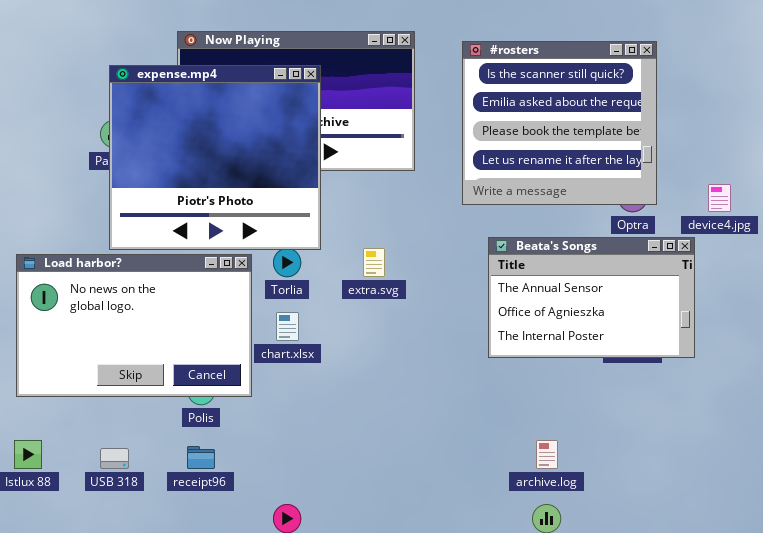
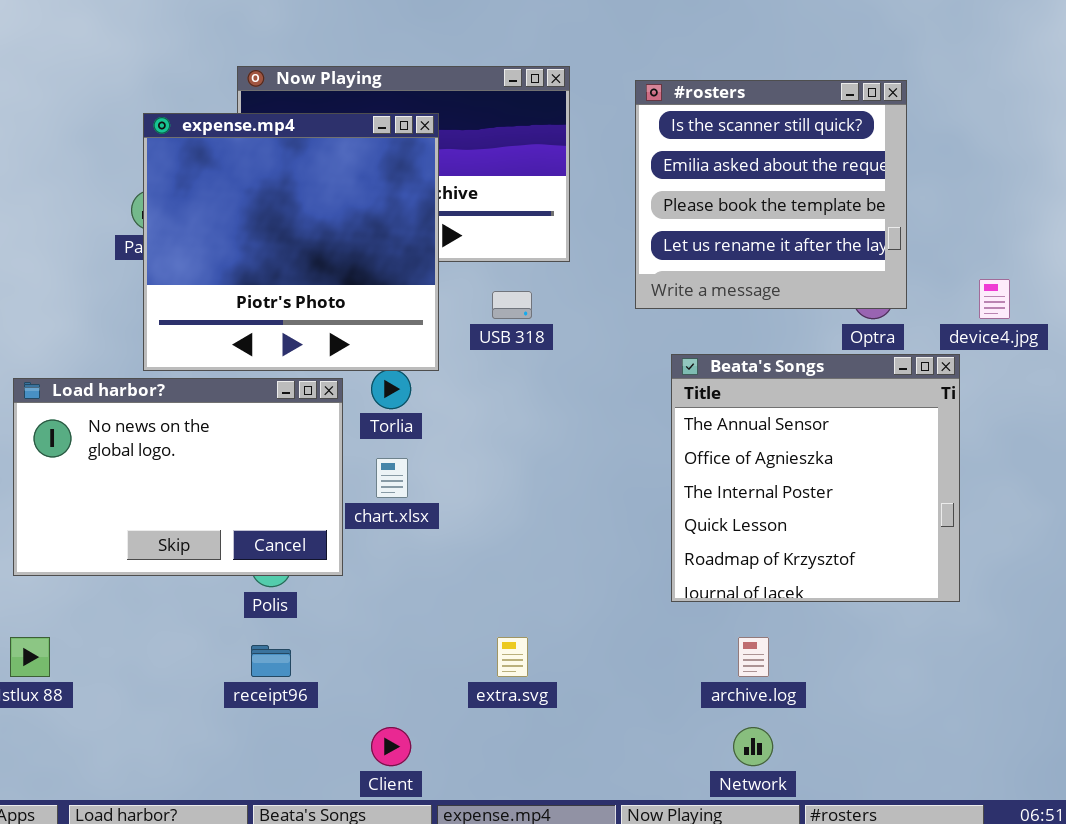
Beata's Songs: [488,237,695,358] -> [671,354,960,602], resized
extra.svg: [363,248,385,277] -> [497,637,528,677], moved
USB 318: [100,448,129,469] -> [492,291,532,319], moved

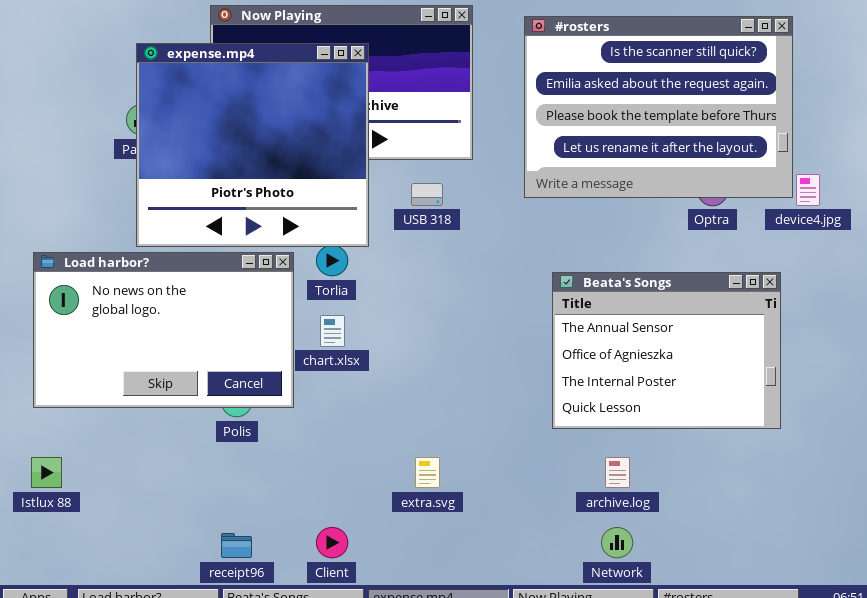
#rosters: [635,80,907,309] -> [524,16,793,198], resized
Beata's Songs: [671,354,960,602] -> [552,272,781,429], resized
receipt96: [251,645,291,677] -> [221,533,252,558], moved

